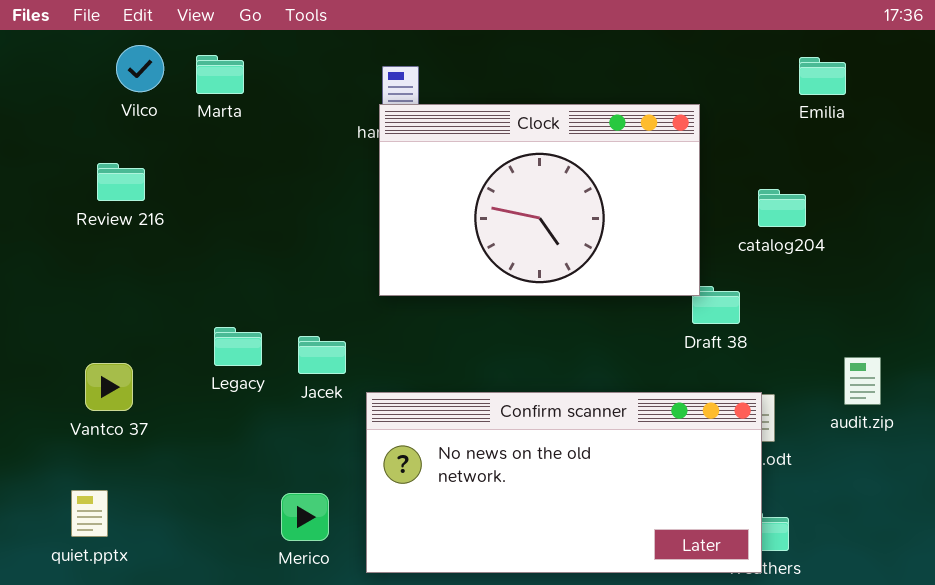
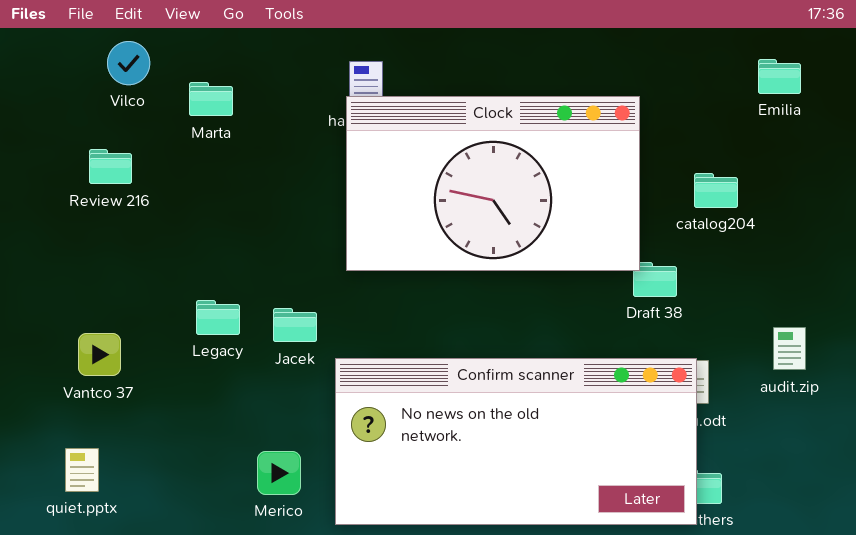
Marta: [196,55,244,94] -> [189,82,233,116], moved
Emilia: [799,57,846,95] -> [758,59,801,94], moved

